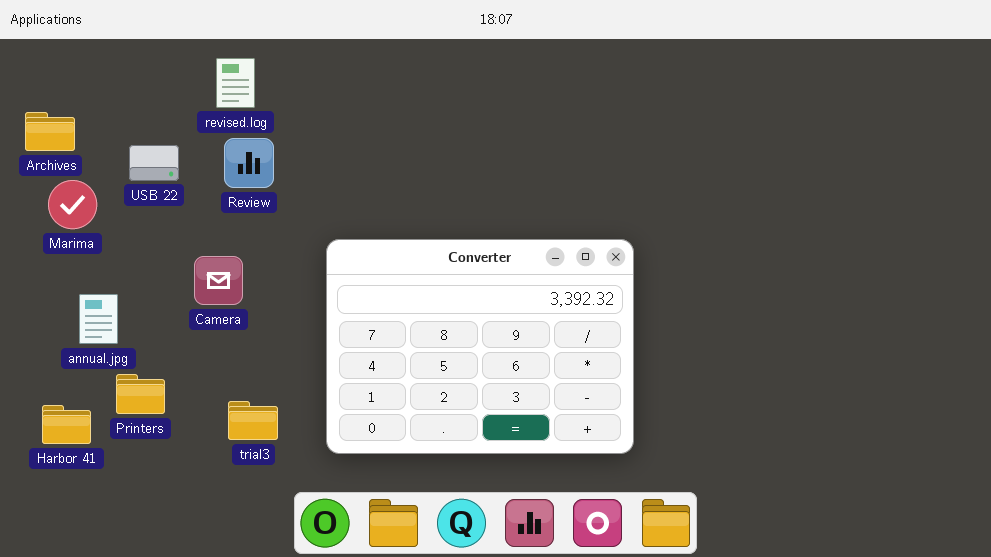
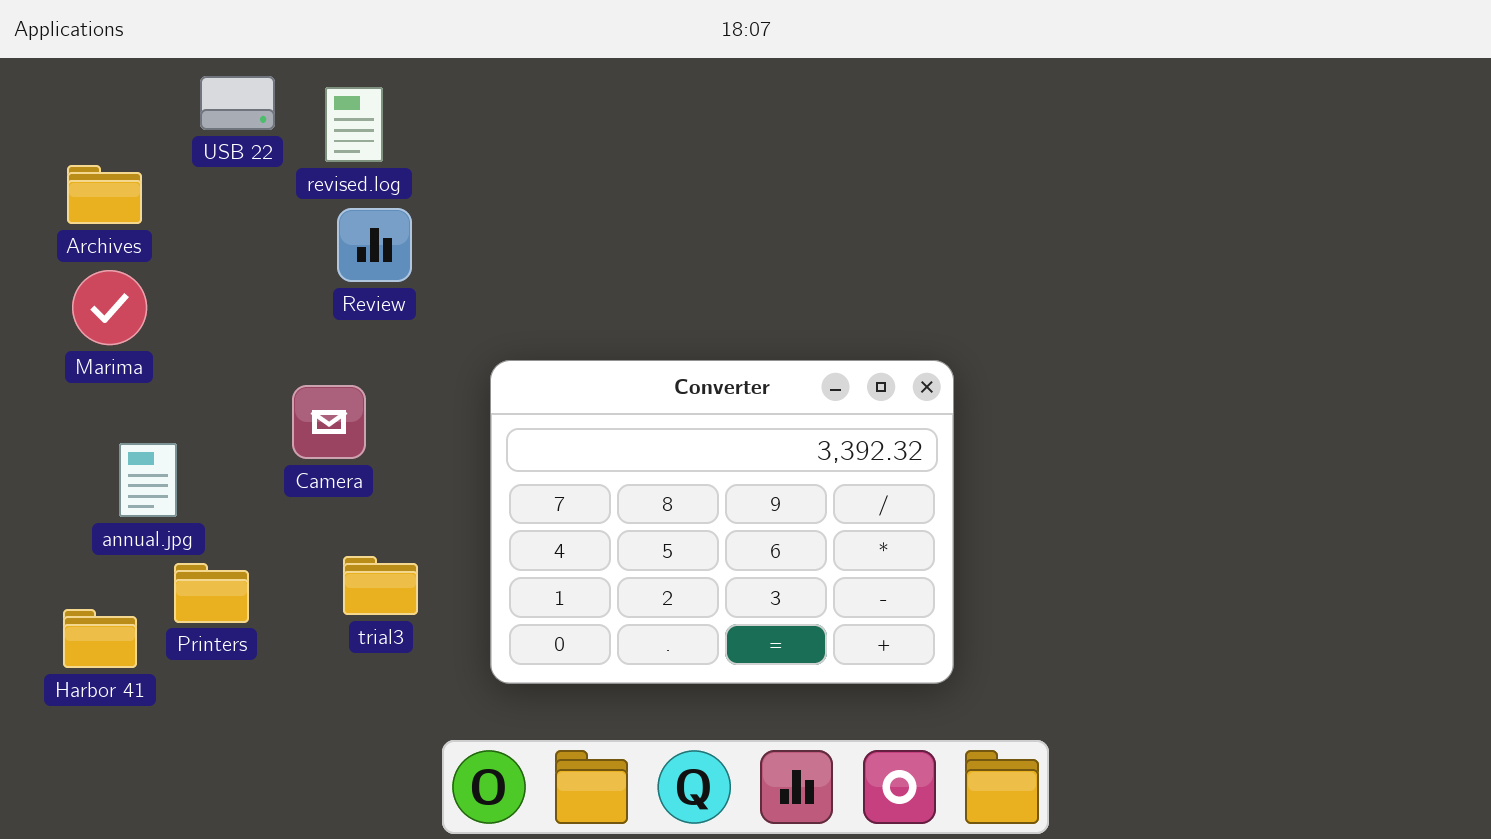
Archives: [25,112,75,151] -> [67,165,142,224], moved
USB 22: [129,145,179,181] -> [200,76,275,130], moved
trial3: [228,401,278,440] -> [343,556,418,615], moved

